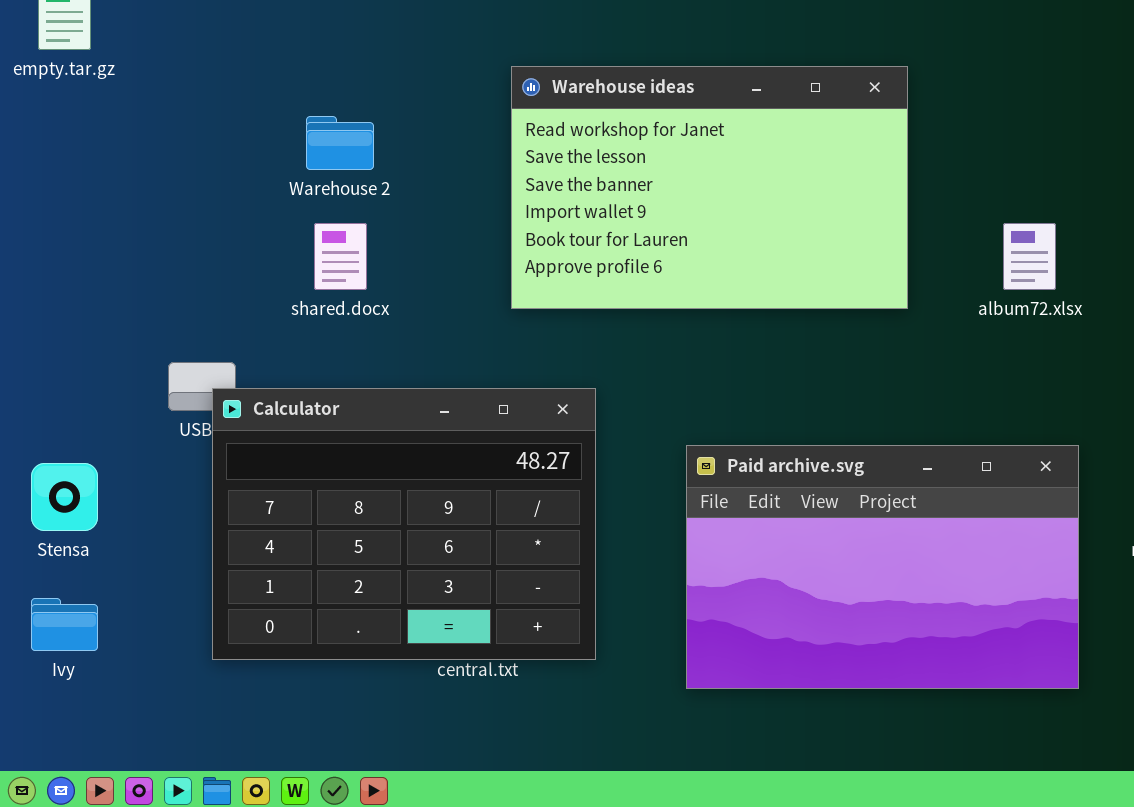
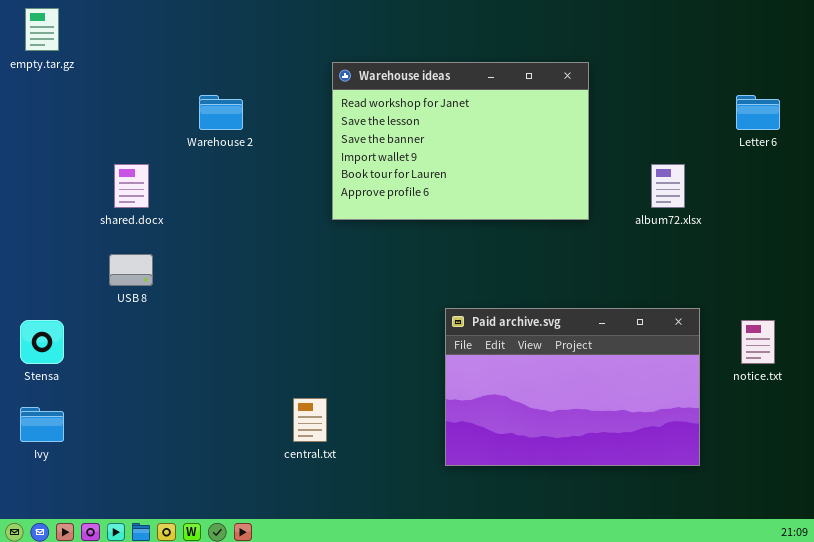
shared.docx: [314,223,367,290] -> [114,164,149,208], moved
Calculator: [212,388,596,660] -> none, closed

